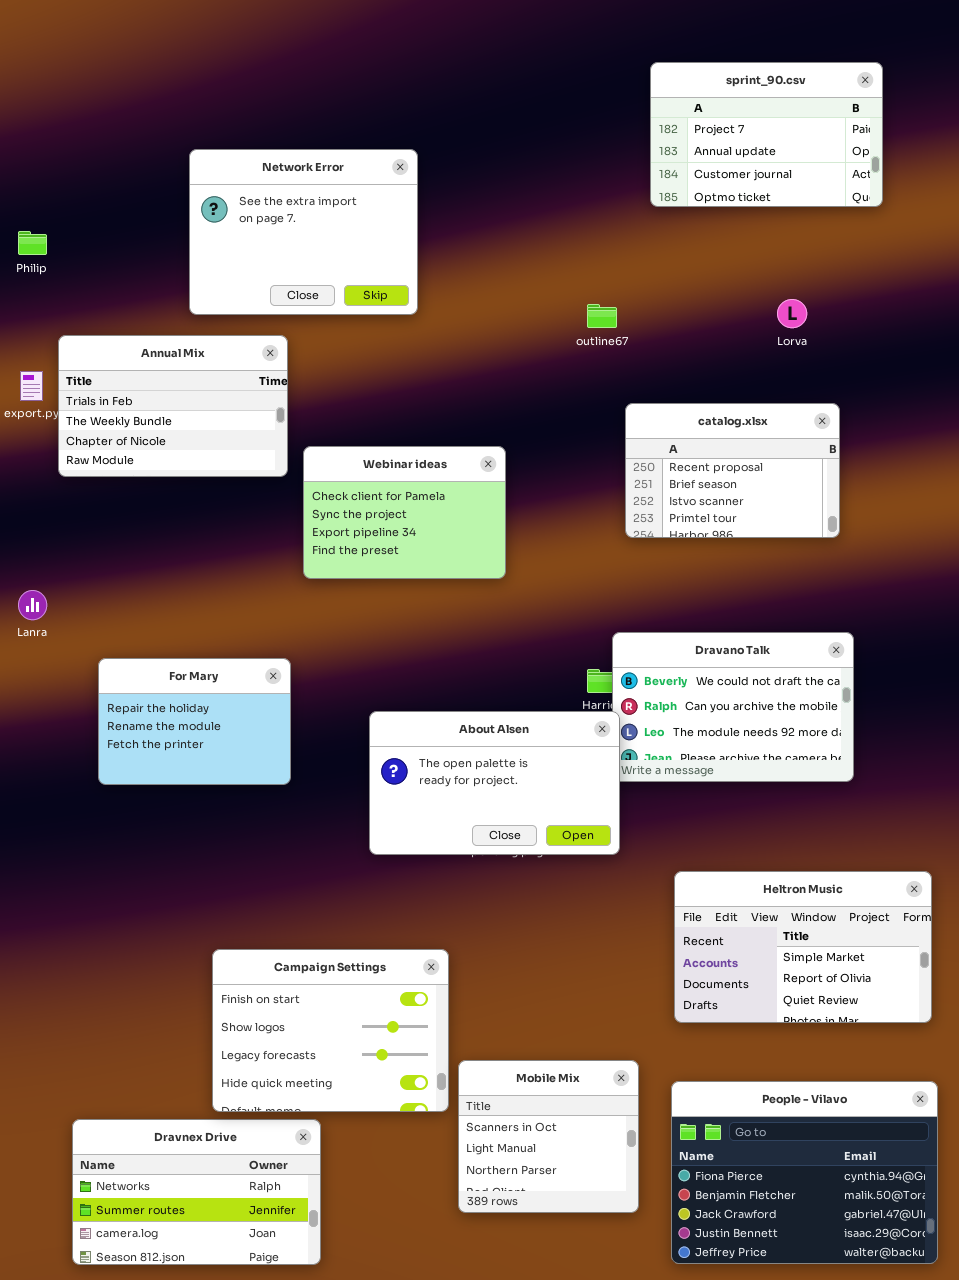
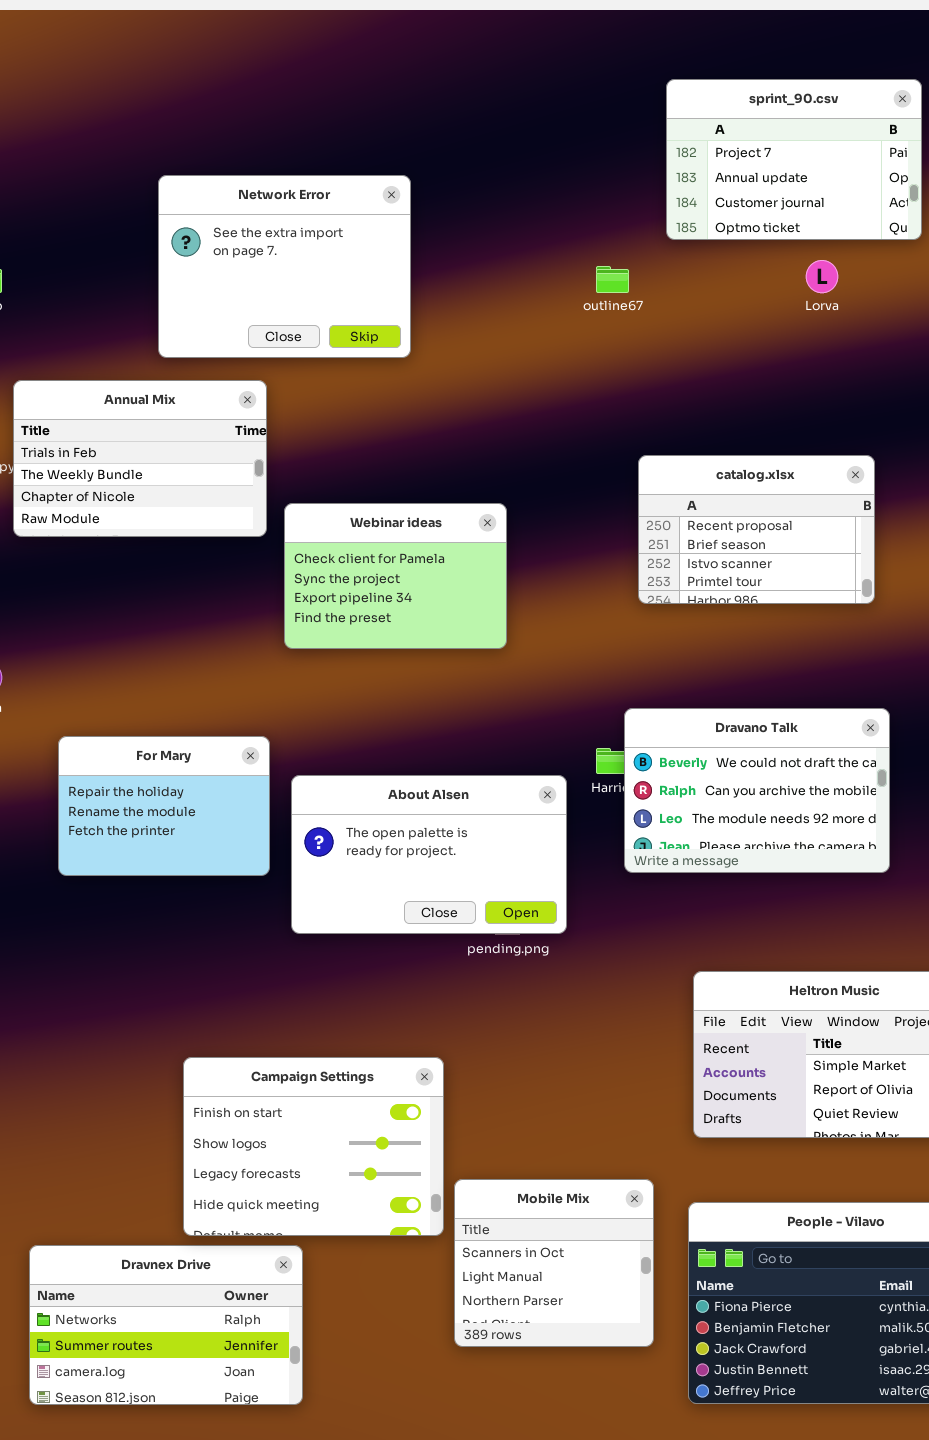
Lorva: [777,299,807,328] -> [806,260,838,293], moved
outline67: [587,304,617,328] -> [596,266,629,293], moved
About Alsen: [369,711,620,855] -> [291,775,567,934], moved

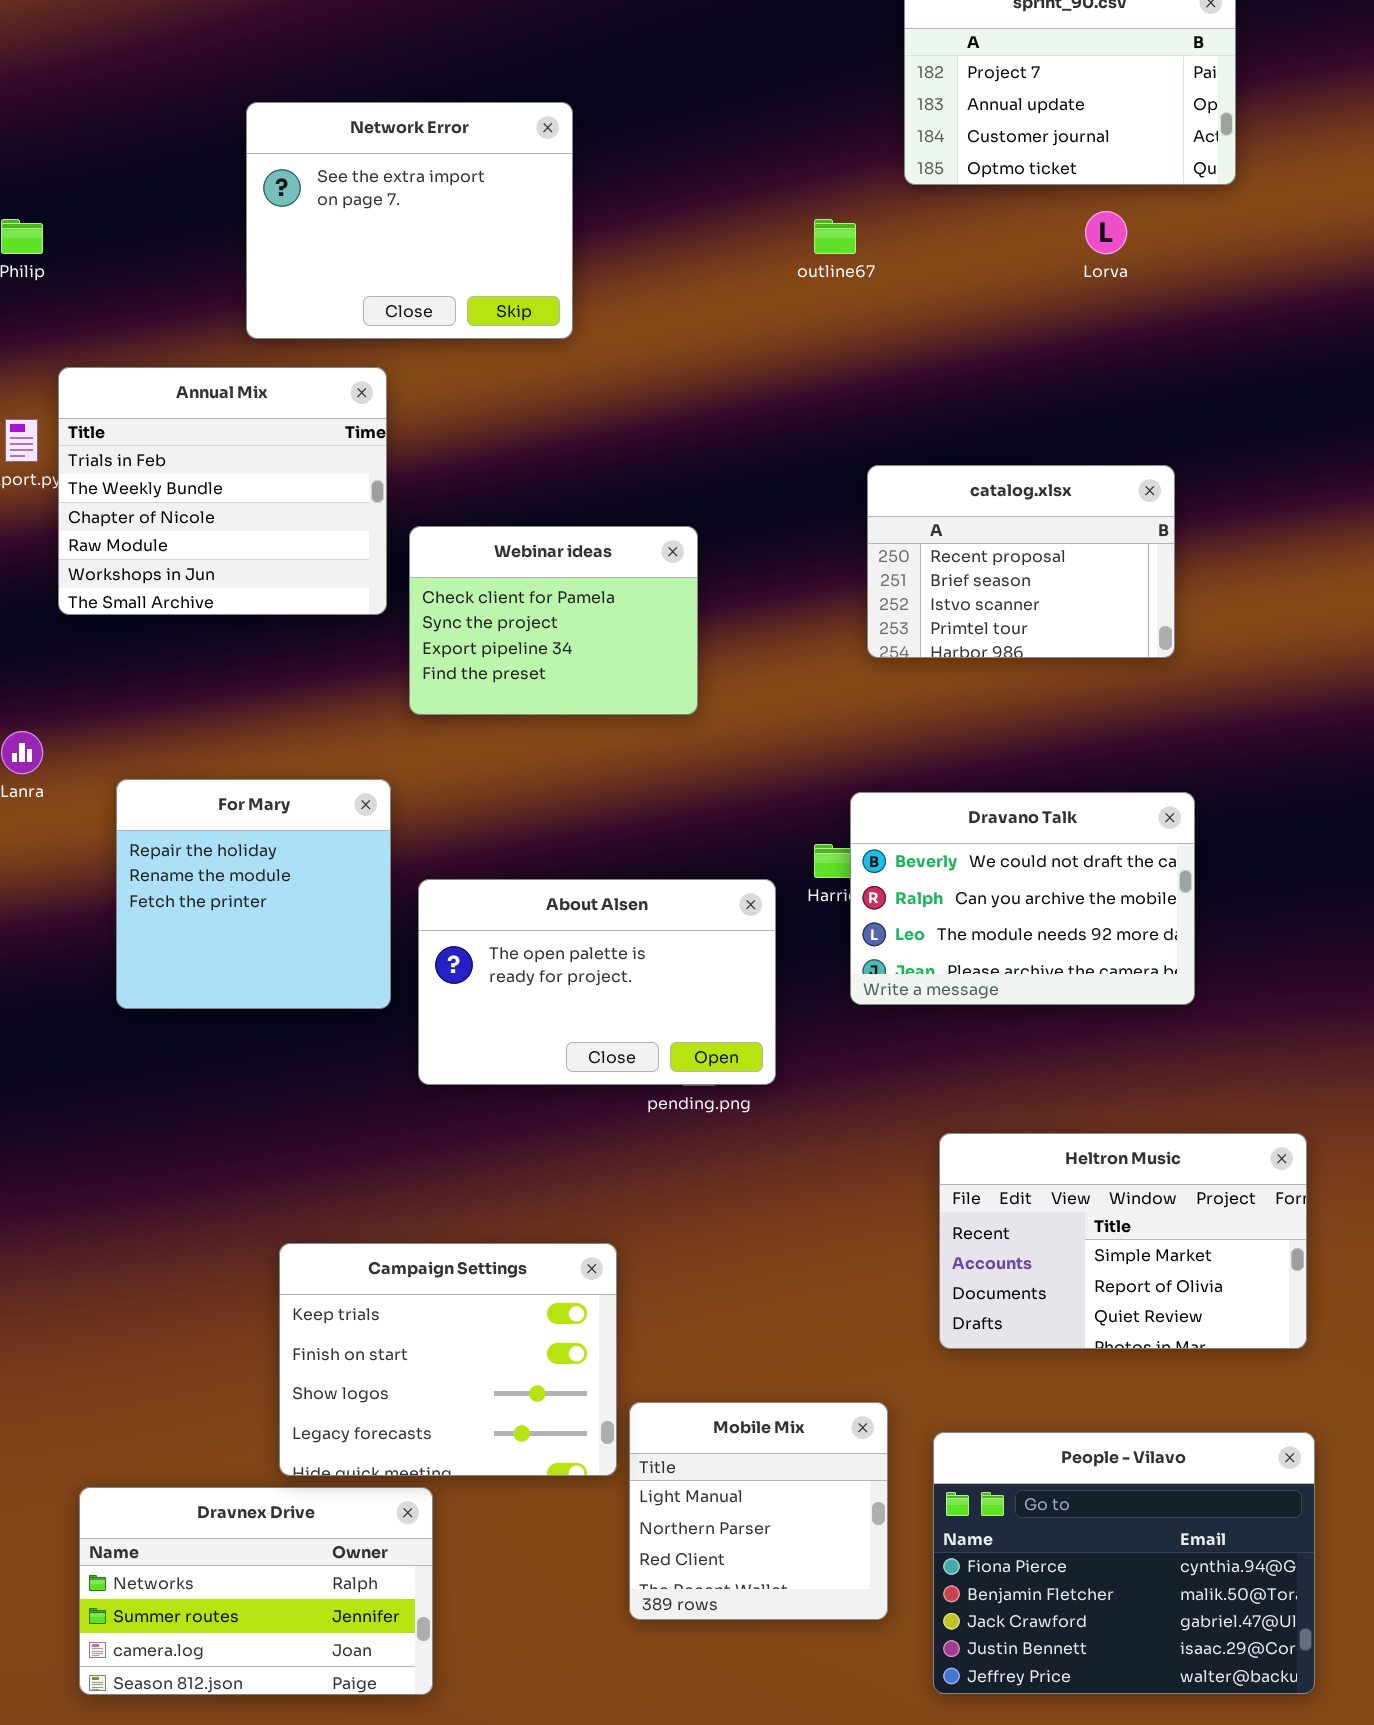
Annual Mix: [13,380,267,537] -> [58,367,387,615], resized
For Mary: [58,736,270,876] -> [116,779,391,1009], resized
Campaign Settings: [183,1057,444,1236] -> [279,1243,617,1476], scrolled up 1 row
Mobile Mix: [454,1179,654,1347] -> [629,1402,888,1620], scrolled down 1 row

